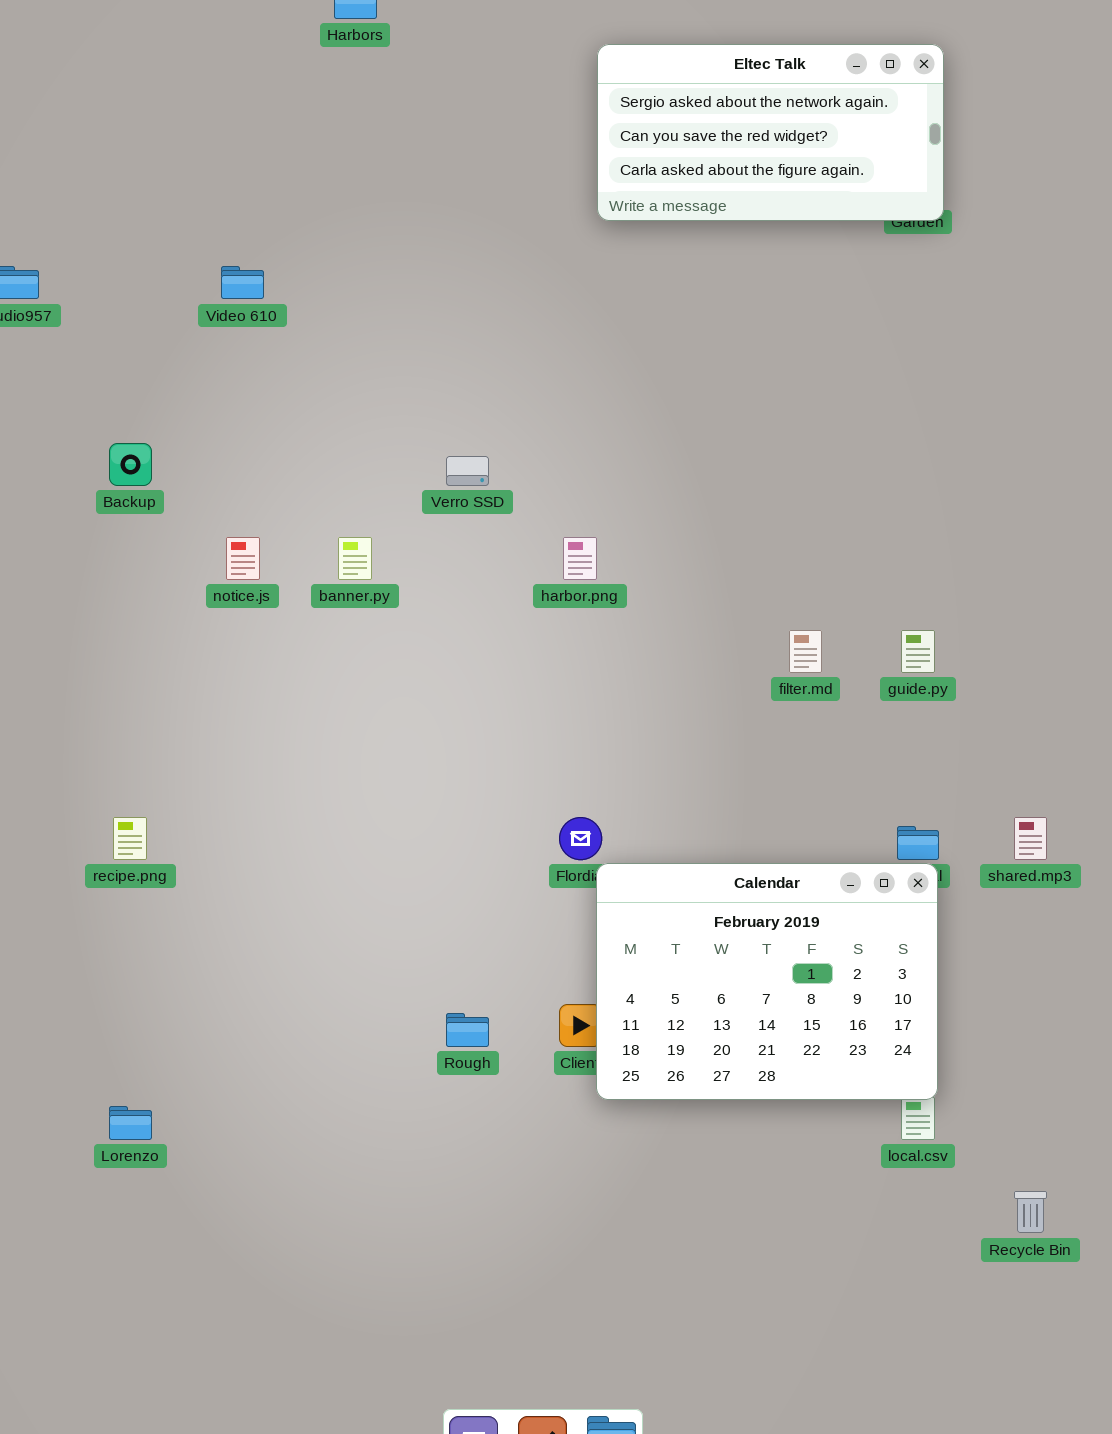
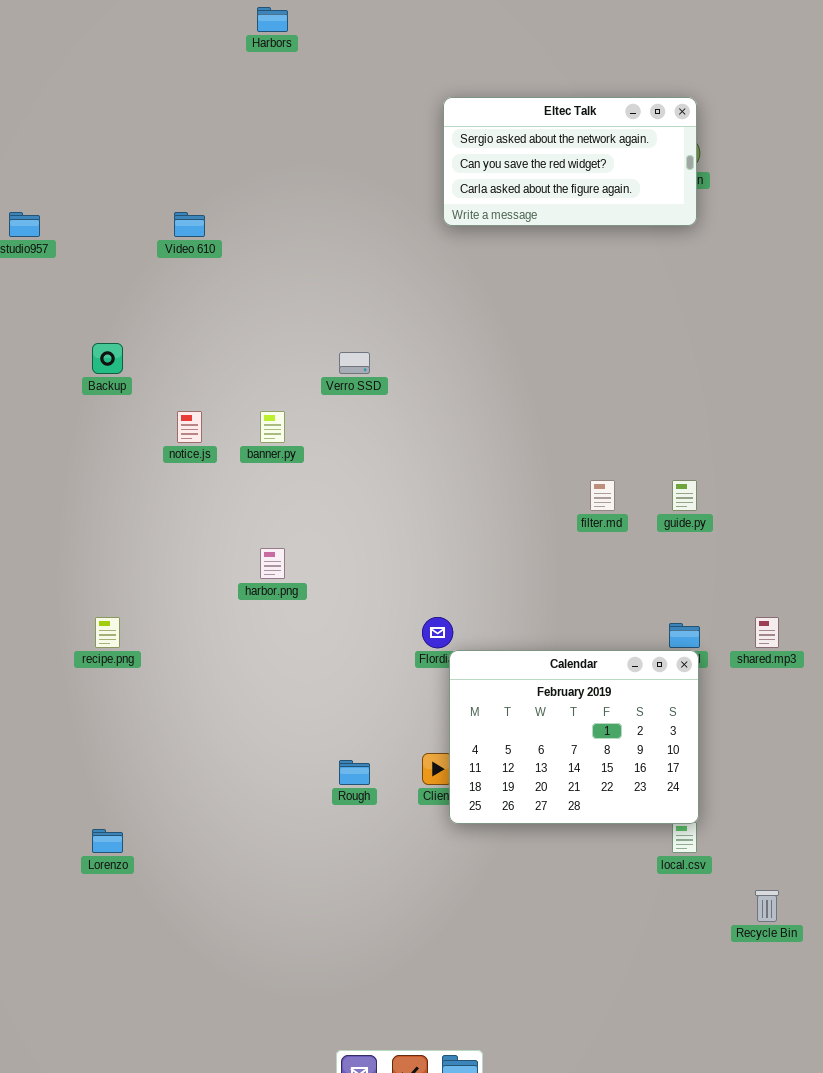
Eltec Talk: [597,44,944,221] -> [443,97,697,226], moved
harbor.png: [563,537,597,580] -> [260,548,285,579], moved

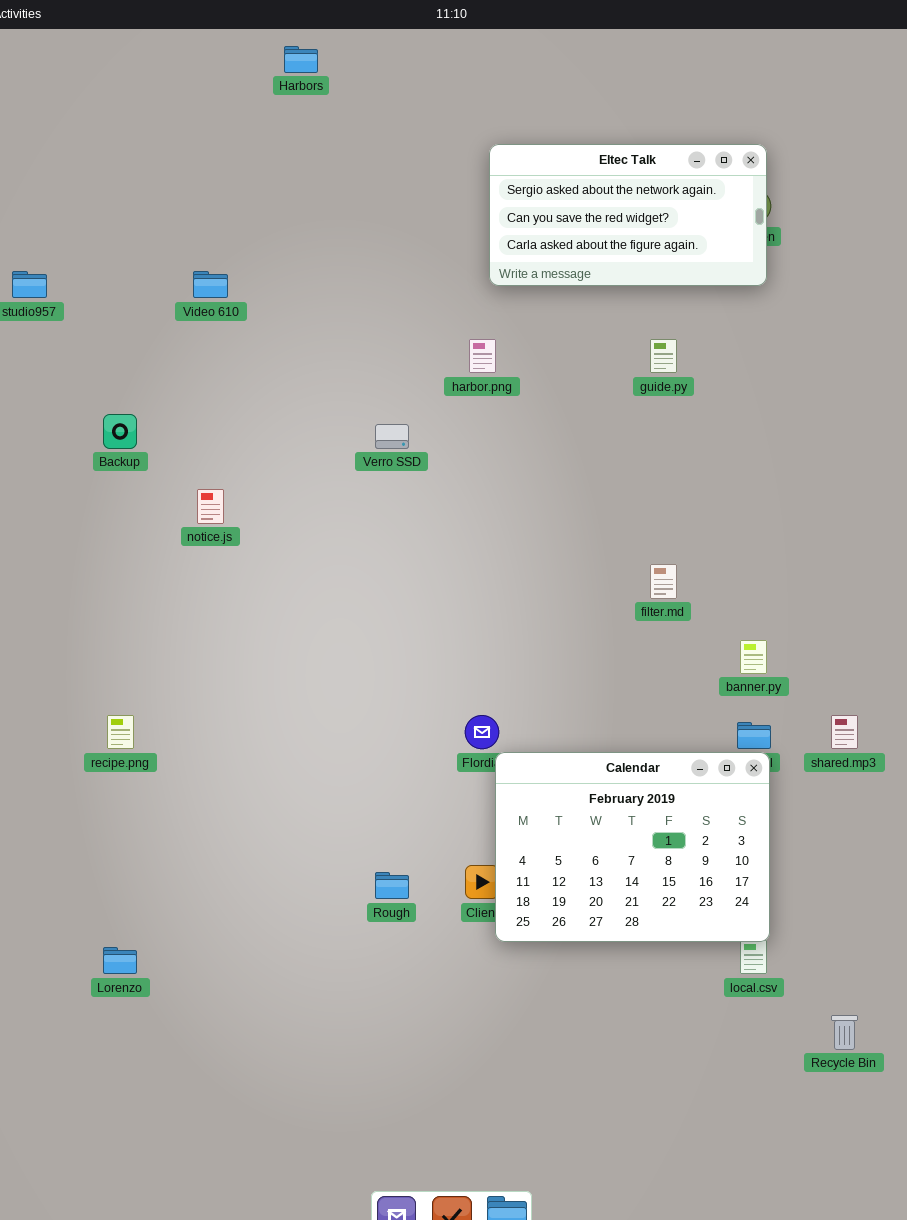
banner.py: [260,411,285,443] -> [740,640,767,674], moved
guide.py: [672,480,697,511] -> [650,339,677,373], moved
harbor.png: [260,548,285,579] -> [469,339,496,373], moved

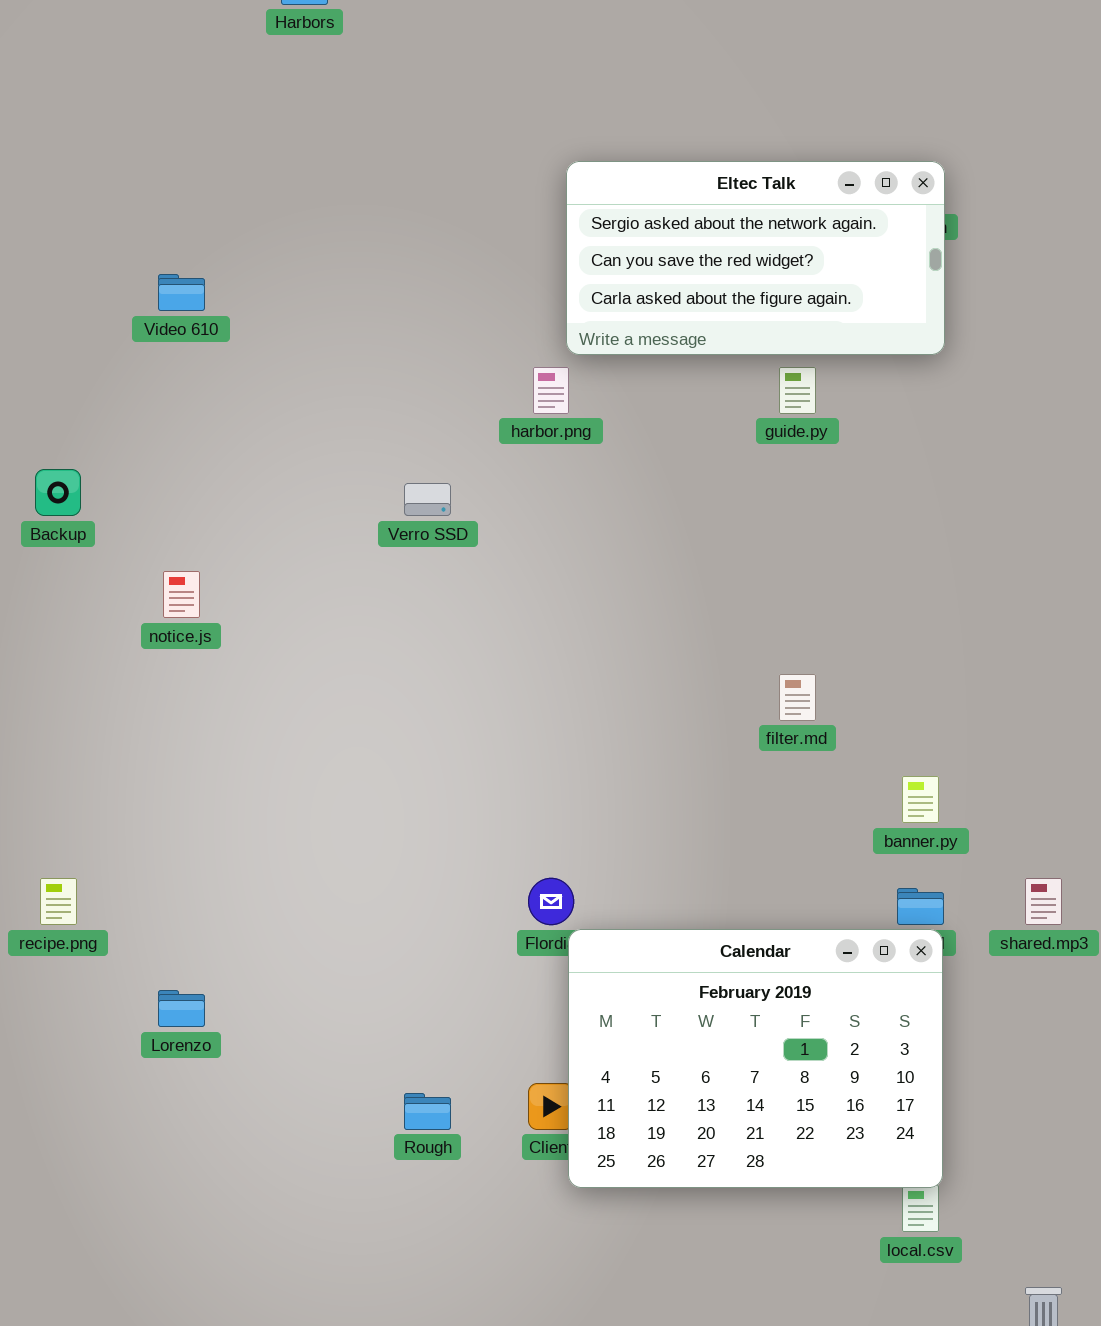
Eltec Talk: [489,144,767,286] -> [566,161,945,355], moved
Lorenzo: [103,947,137,974] -> [158,990,205,1027], moved

